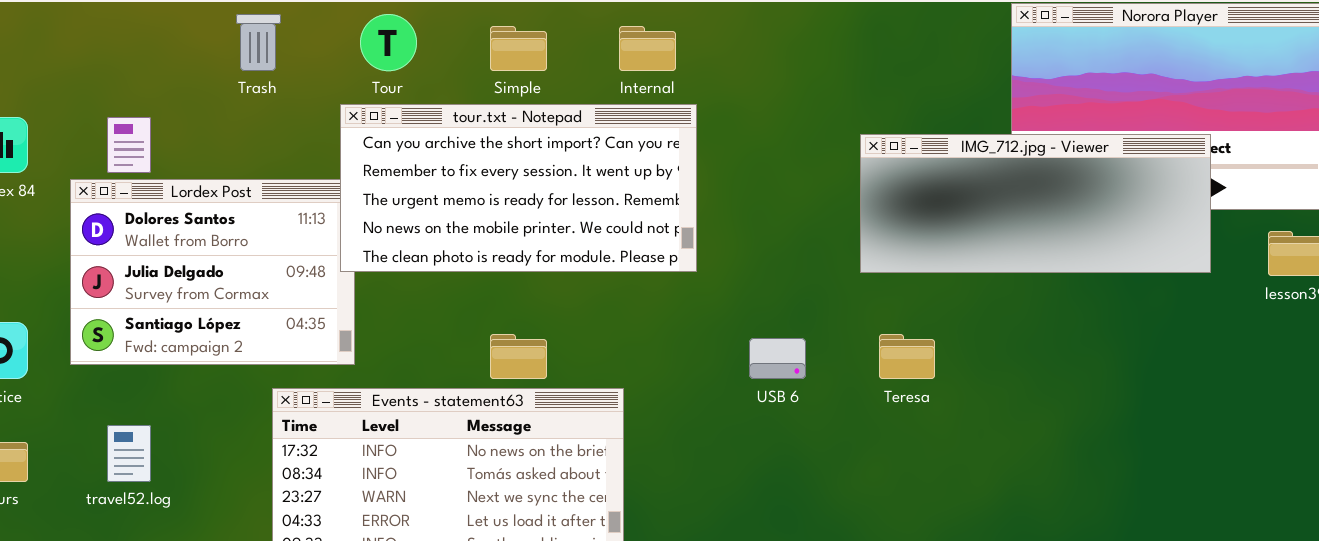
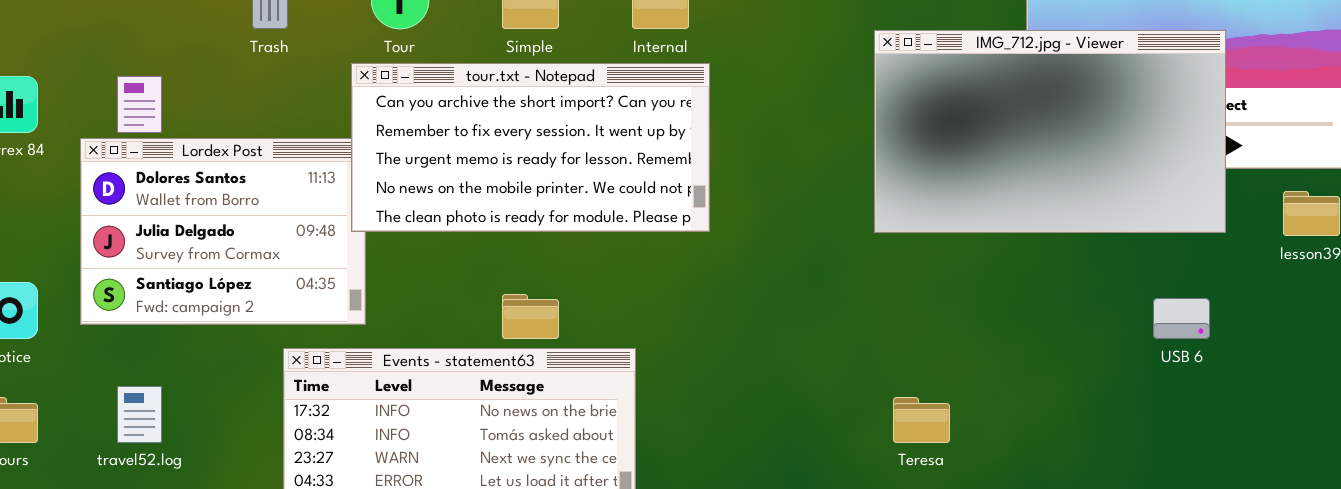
IMG_712.jpg - Viewer: [860,134,1211,273] -> [874,30,1226,233], resized
Teresa: [879,334,935,379] -> [893,397,950,443], moved
USB 6: [749,338,806,379] -> [1153,298,1210,339], moved

